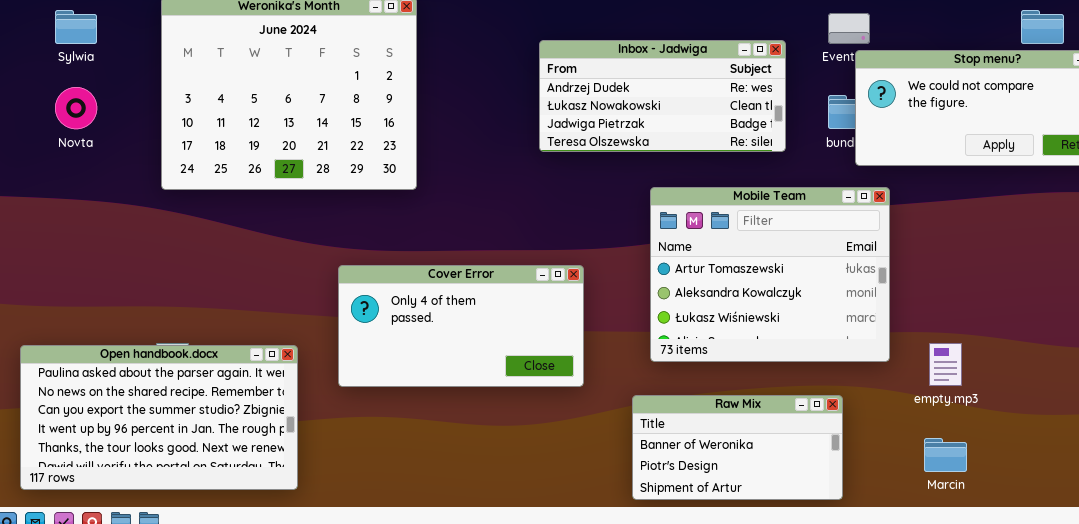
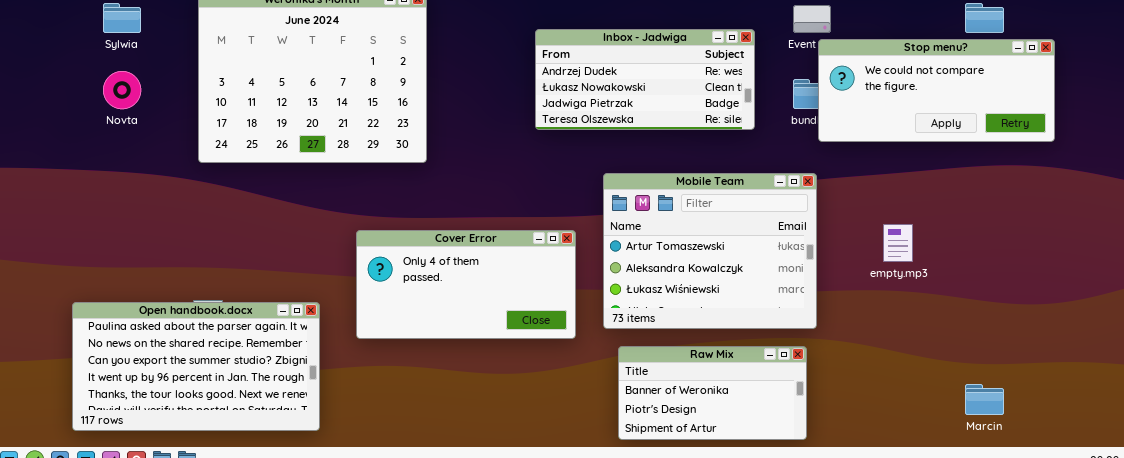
Mobile Team: [650,187,890,362] -> [603,173,817,329], moved
empty.mp3: [929,343,962,386] -> [883,224,913,262], moved
Marcin: [924,438,967,472] -> [965,384,1004,415], moved

